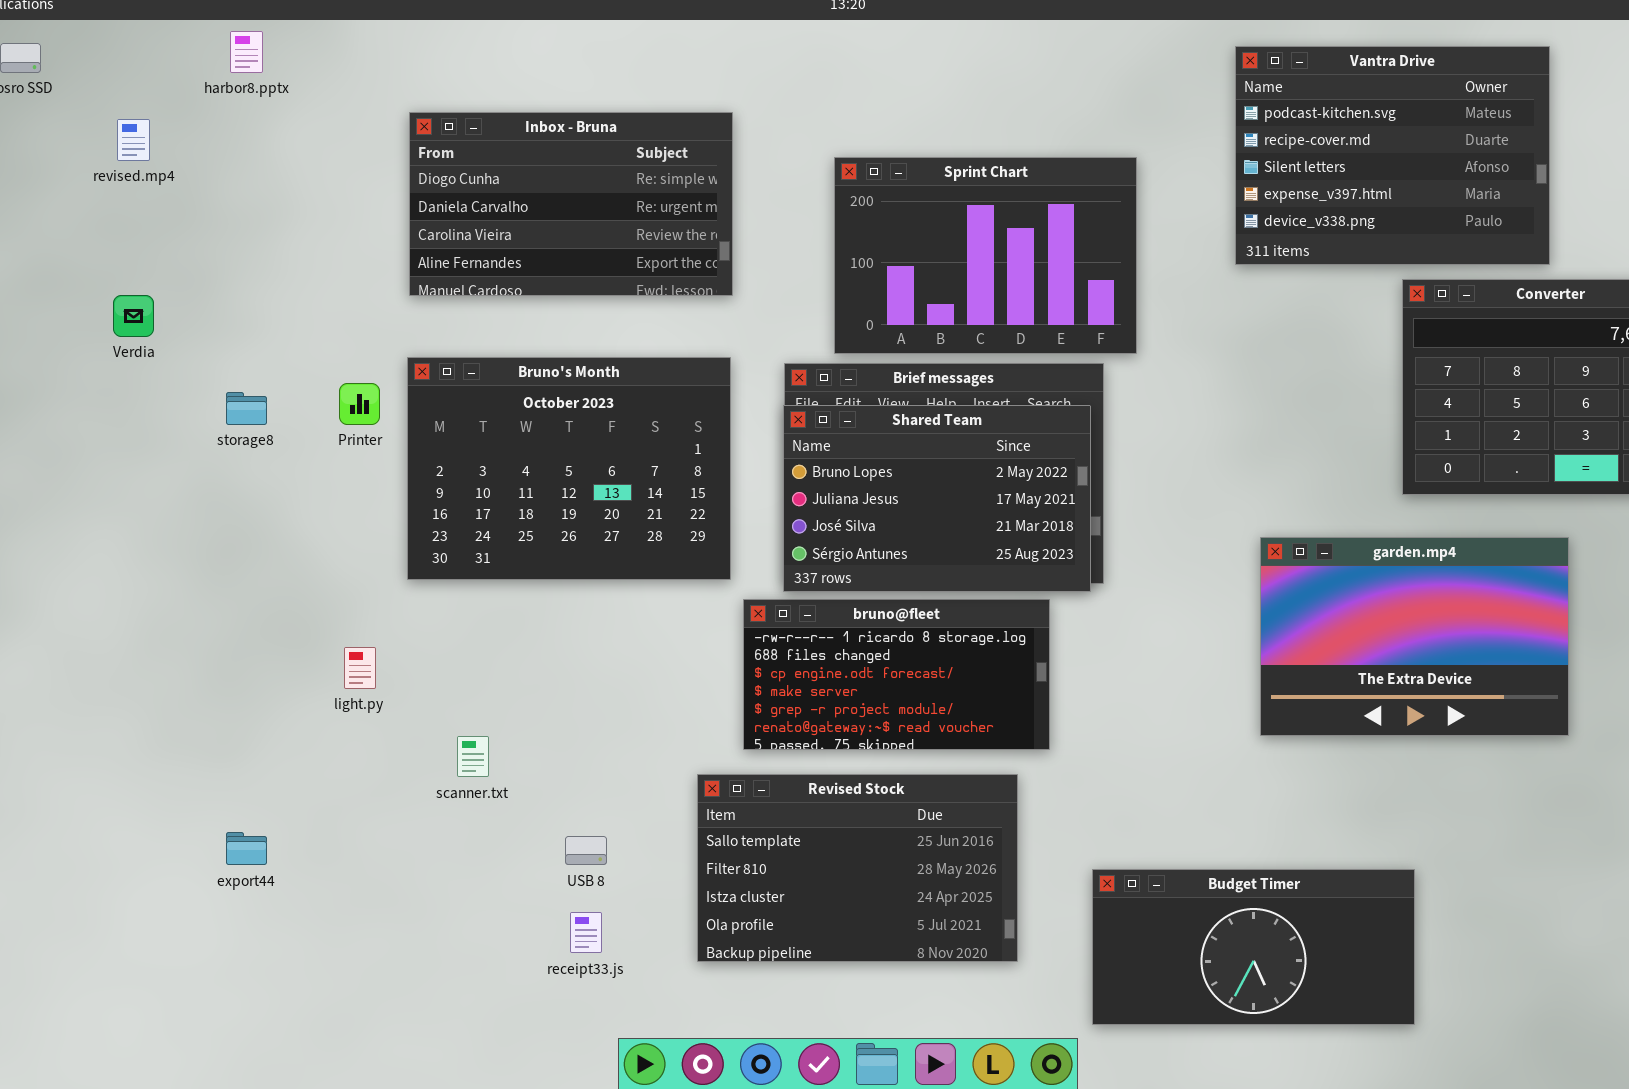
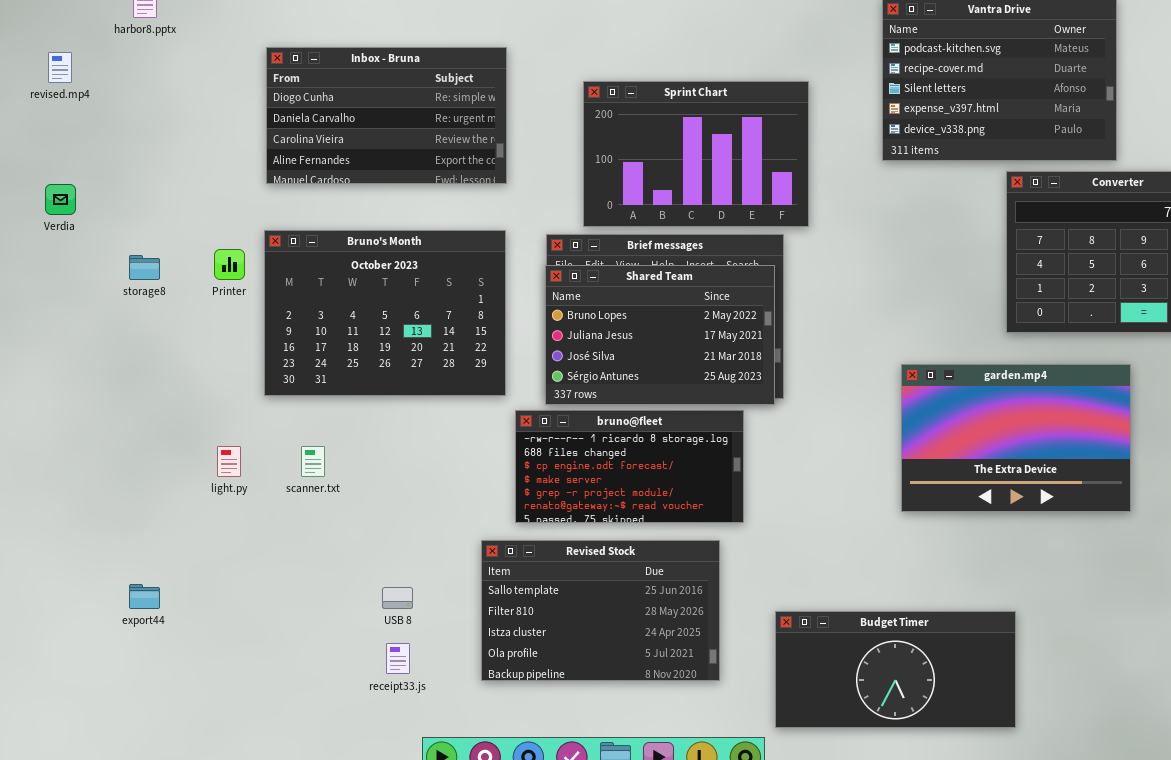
scanner.txt: [457,736,489,777] -> [301,446,325,477], moved

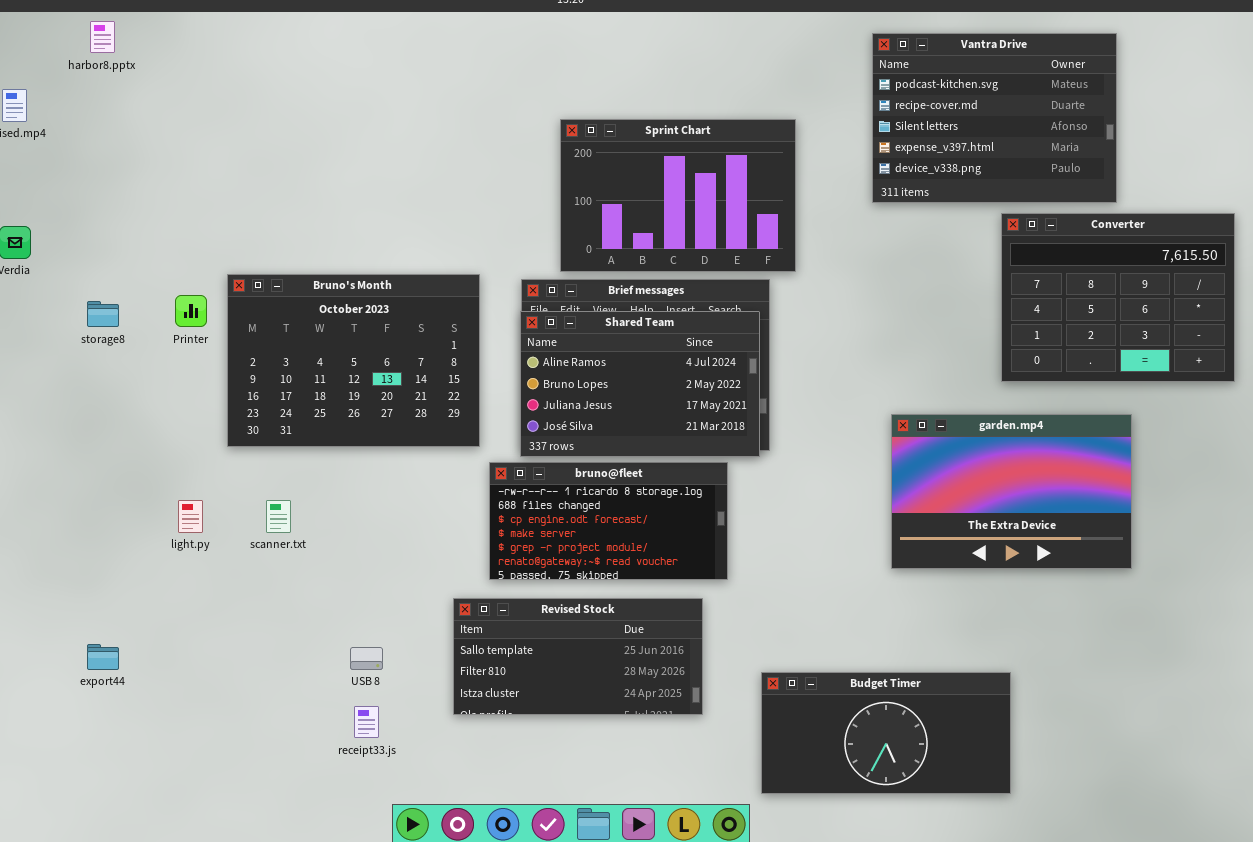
Inbox - Bruna: [266,47,507,184] -> none, closed
Shared Team: [545,265,775,405] -> [520,311,760,457], scrolled up 1 row
Revised Stock: [481,540,720,681] -> [453,598,703,715], resized

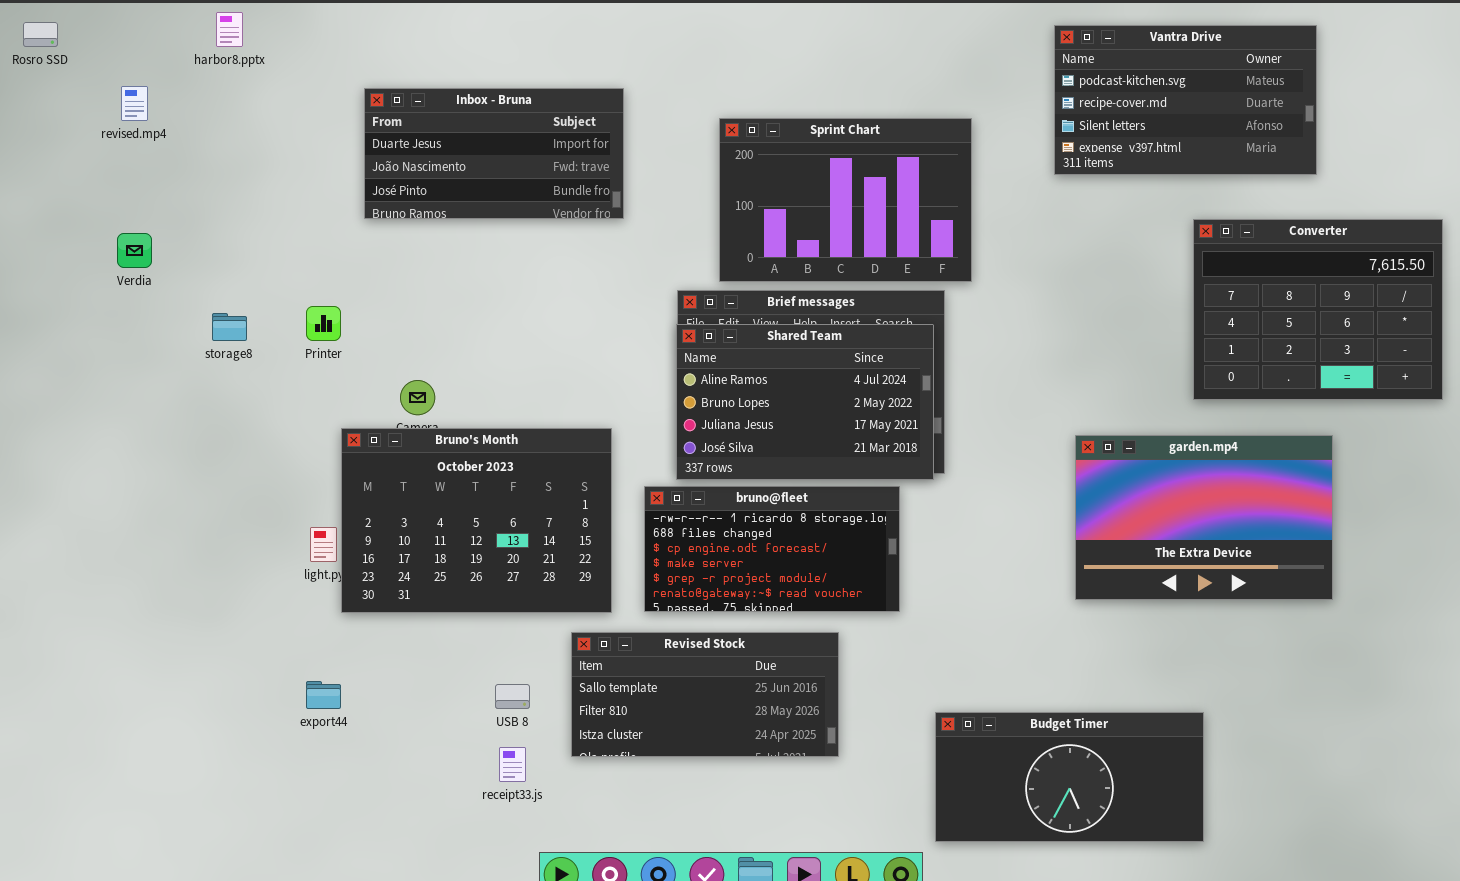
Vantra Drive: [872,33,1117,203] -> [1054,25,1317,175], resized
Inbox - Bruna: none -> [364,88,624,219], opened
Bruno's Month: [227,274,480,447] -> [341,428,612,613], moved
Revised Stock: [453,598,703,715] -> [571,632,839,757], moved
export44: [87,644,119,670] -> [306,681,341,709], moved

